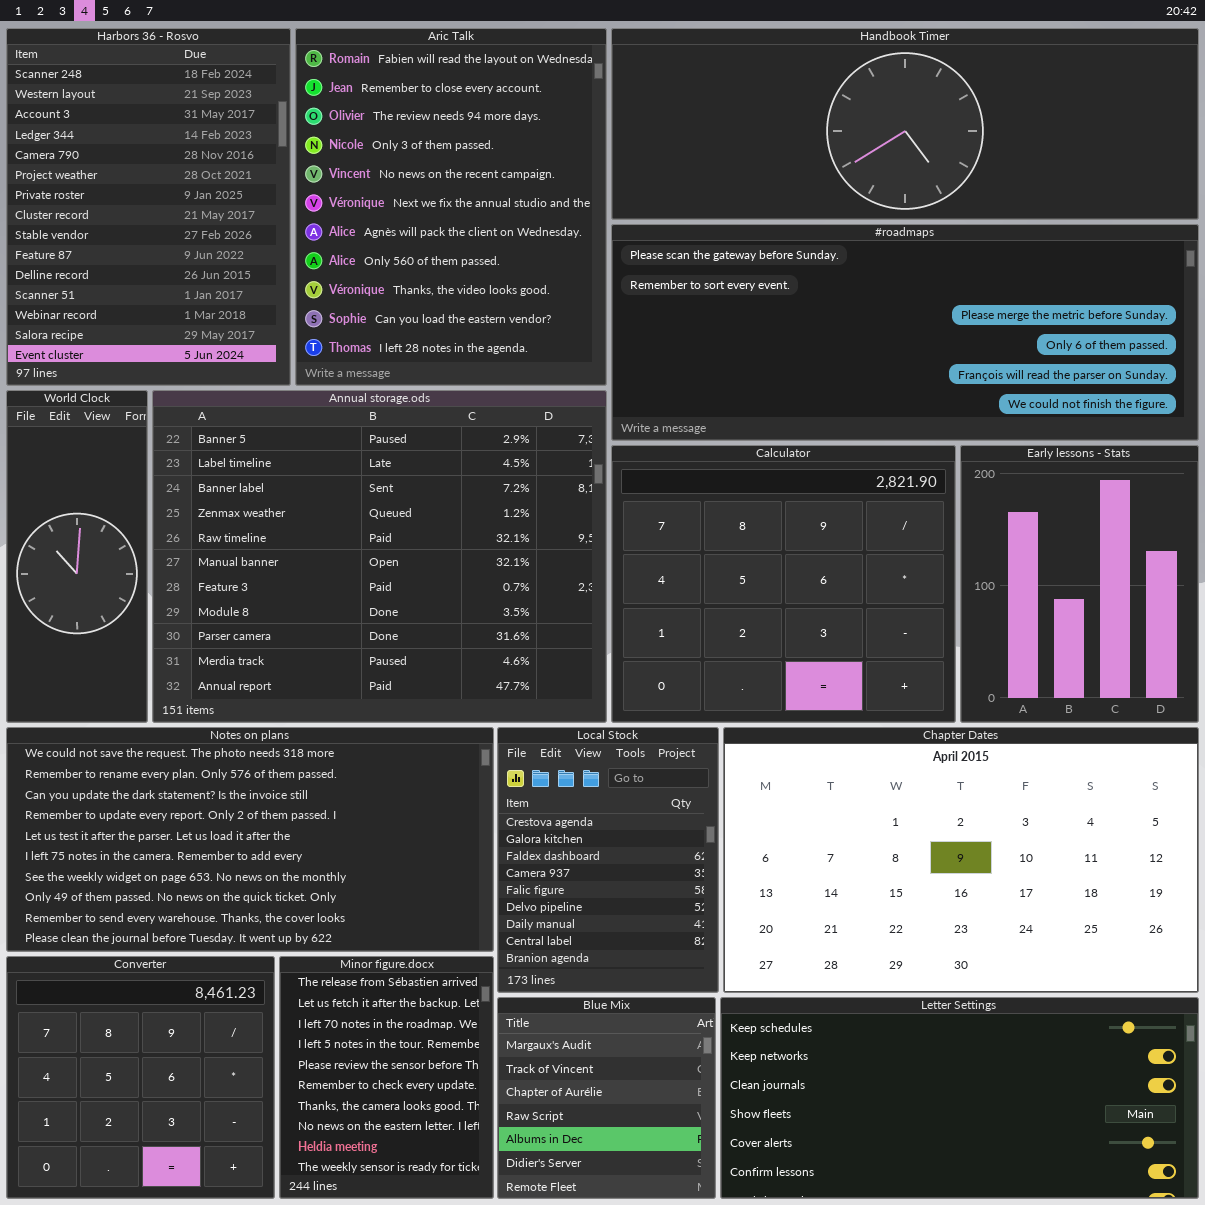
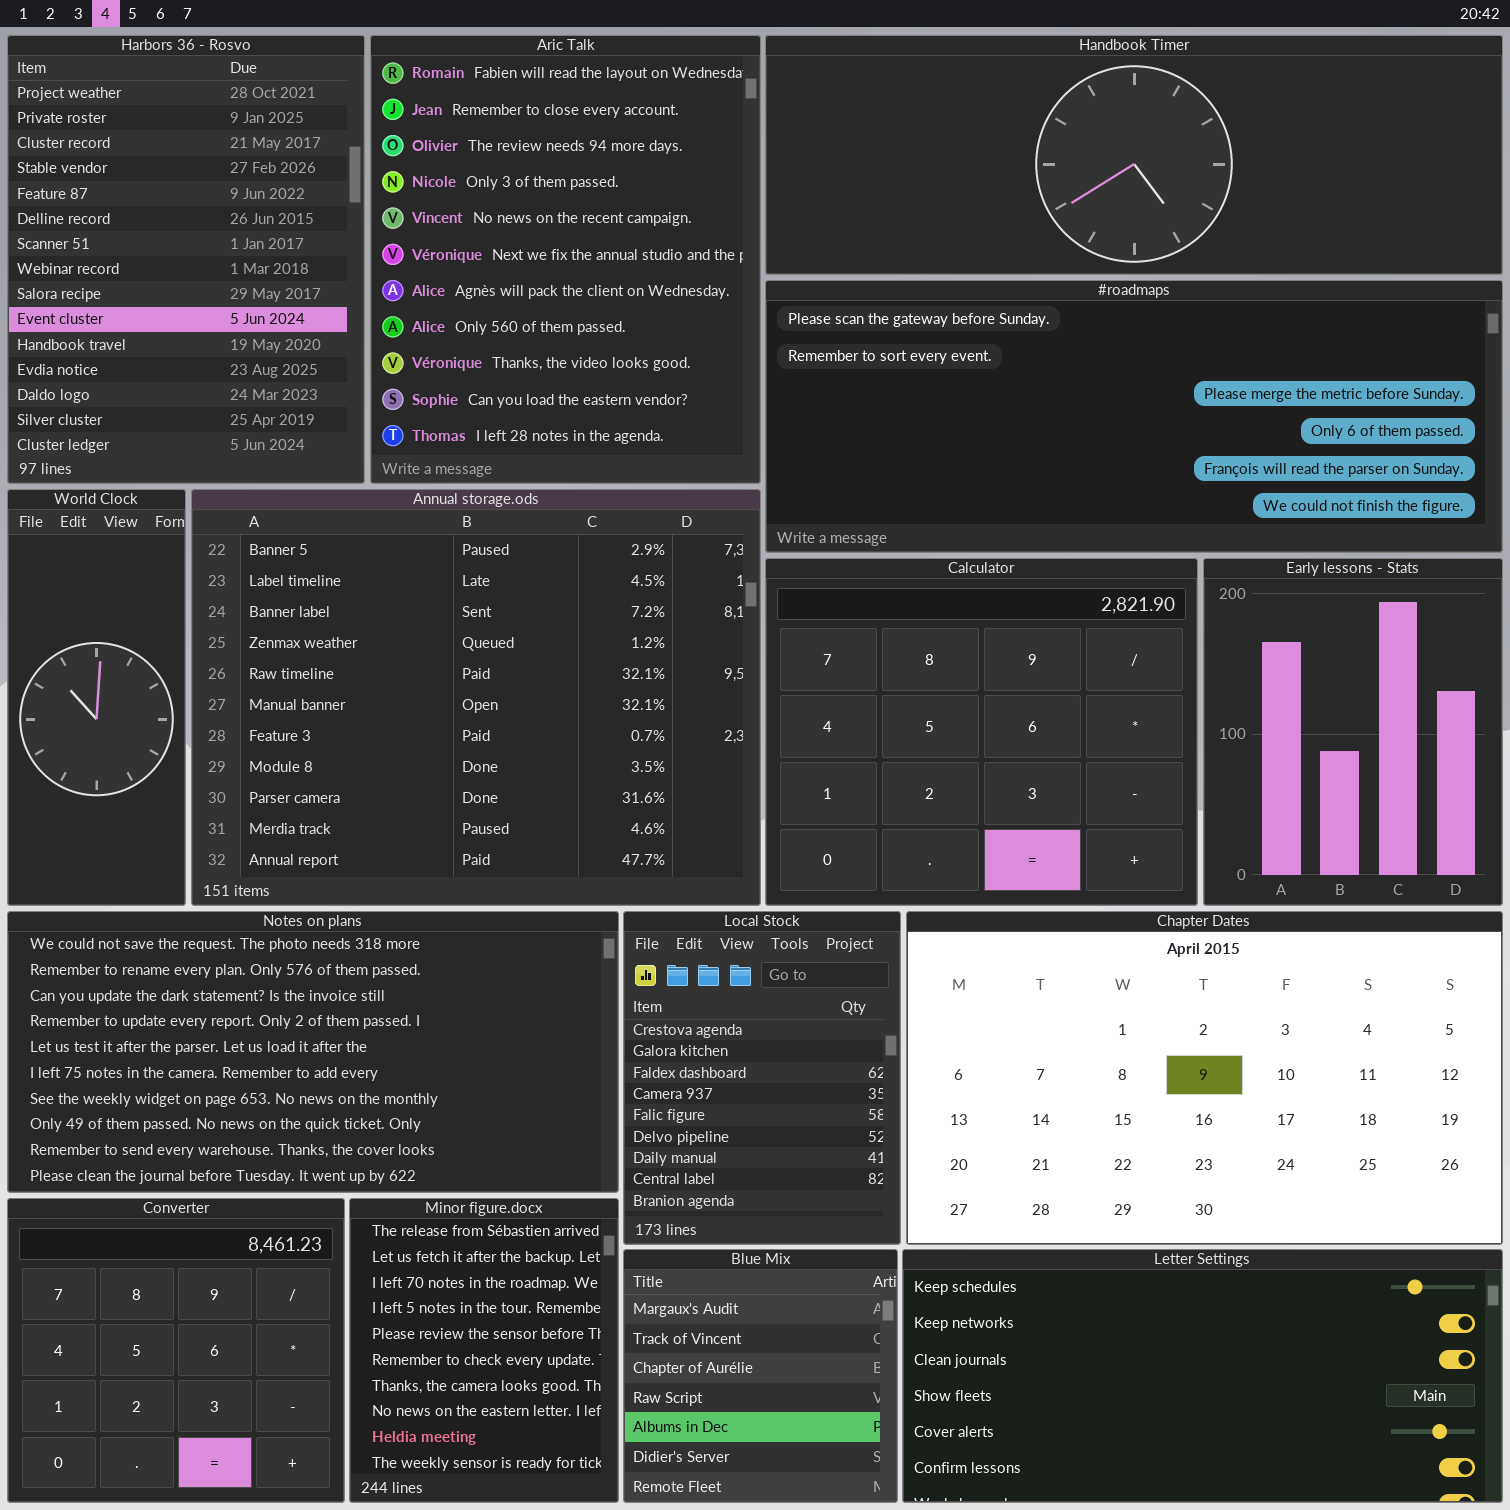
Harbors 36 - Rosvo: [6,28,291,386] -> [7,35,365,484], scrolled down 5 rows

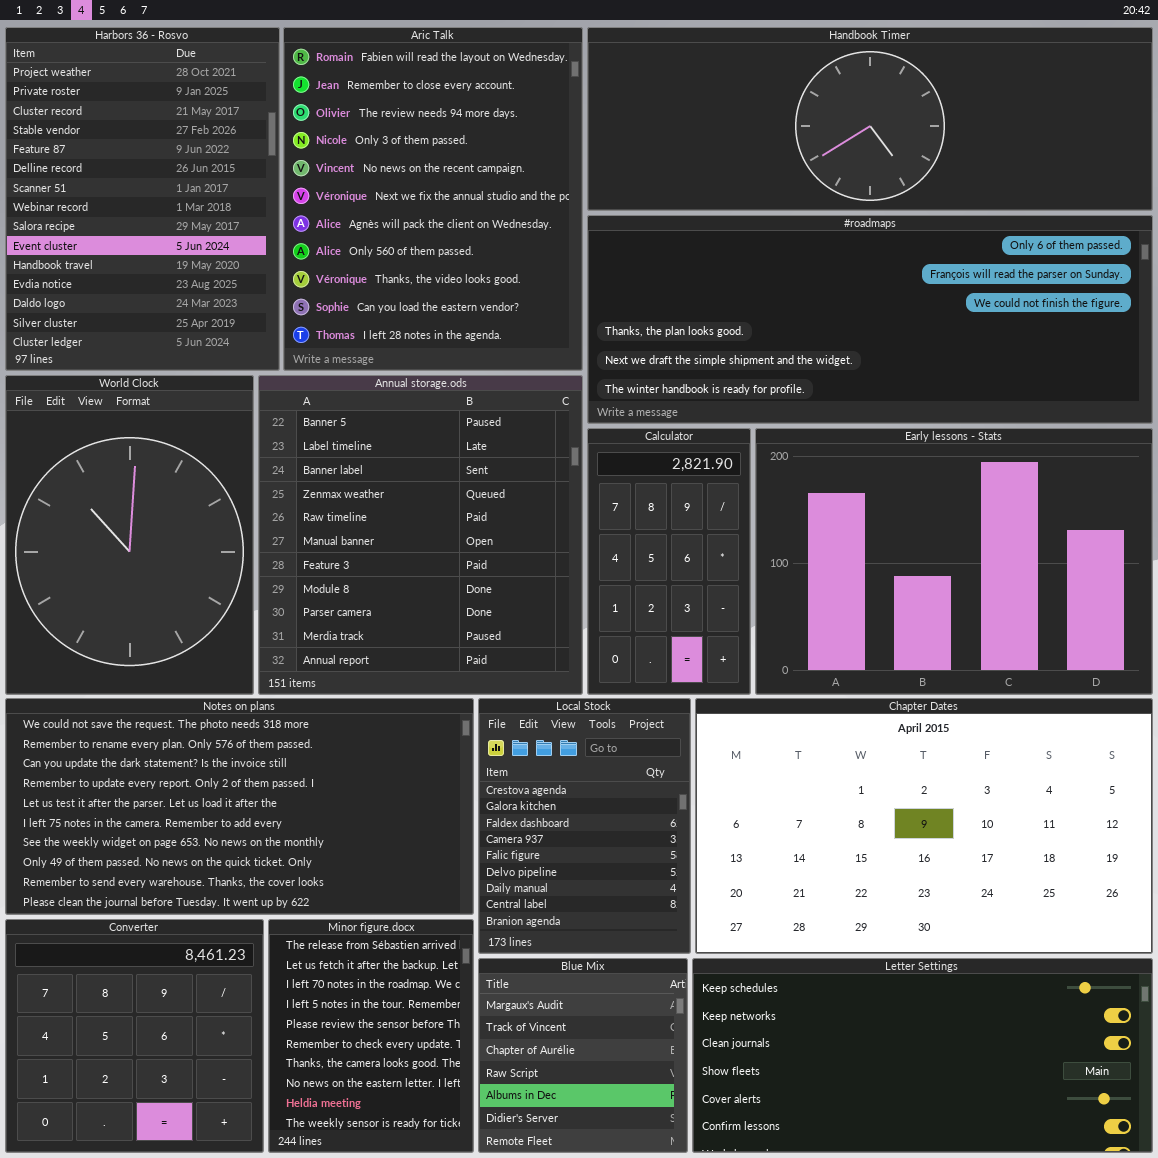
#roadmaps: [765,280,1503,553] -> [587,215,1153,424], scrolled down 3 rows
World Clock: [7,489,186,906] -> [5,375,254,695], resized
Annual storage.ods: [191,489,761,906] -> [258,375,583,695], resized
Calculator: [765,558,1198,906] -> [587,428,751,695], resized
Early lessons - Stats: [1203,558,1503,906] -> [755,428,1153,695], resized

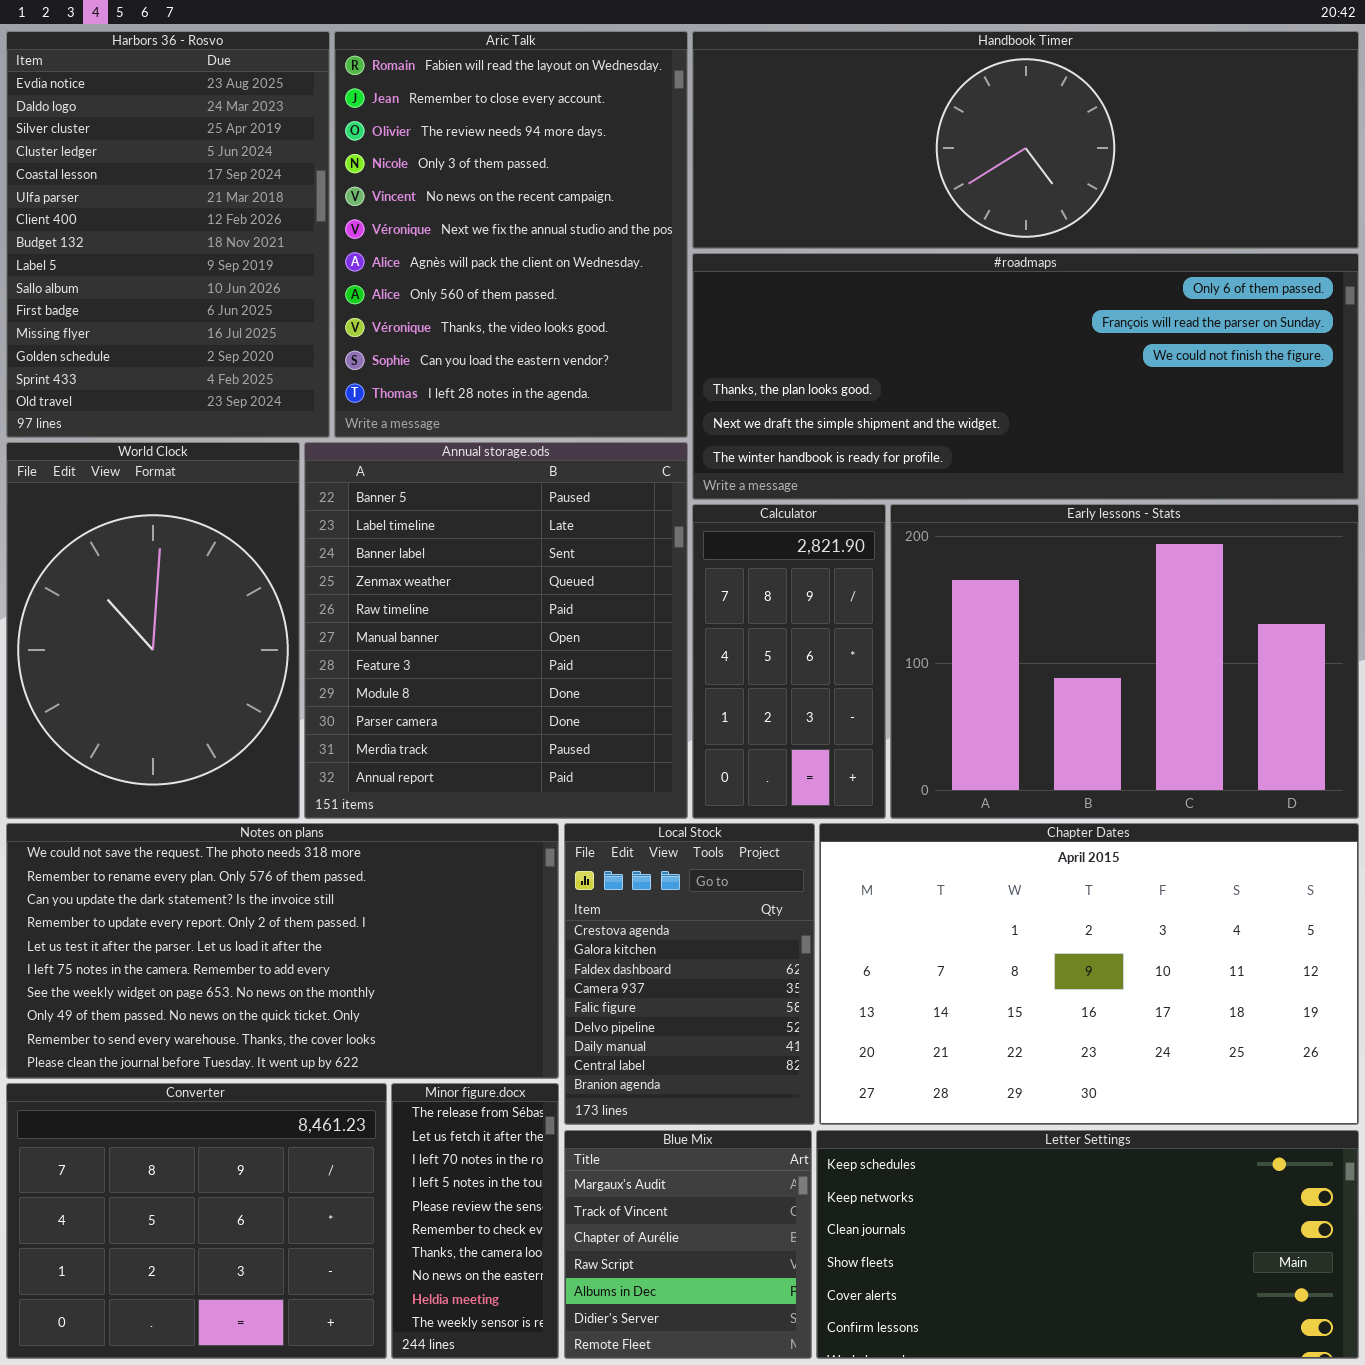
Harbors 36 - Rosvo: [5,27,280,371] -> [6,31,330,438], scrolled down 11 rows
Converter: [5,919,264,1153] -> [6,1083,387,1359], resized
Minor figure.docx: [268,919,474,1153] -> [391,1083,559,1359], resized

